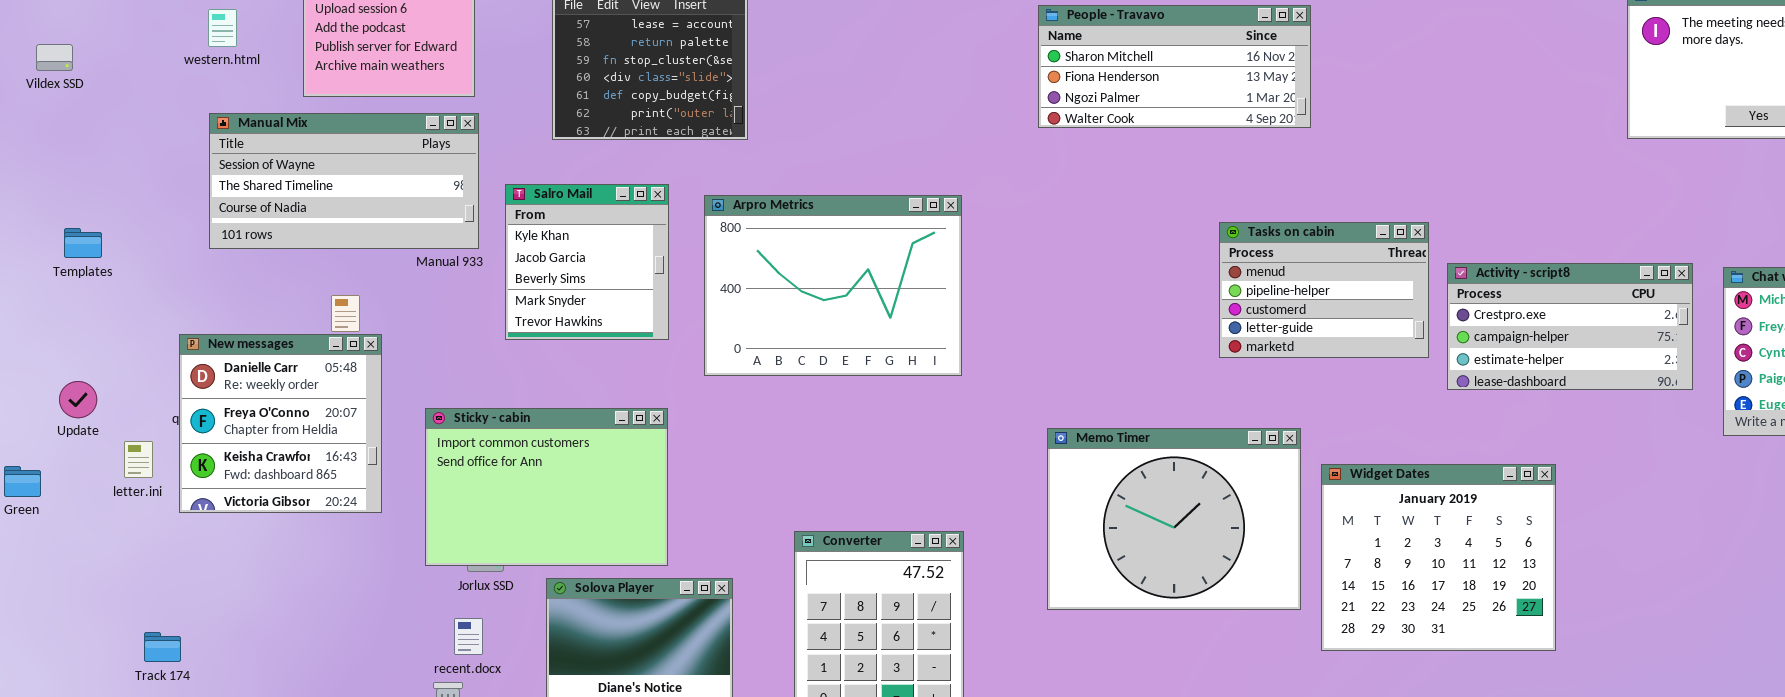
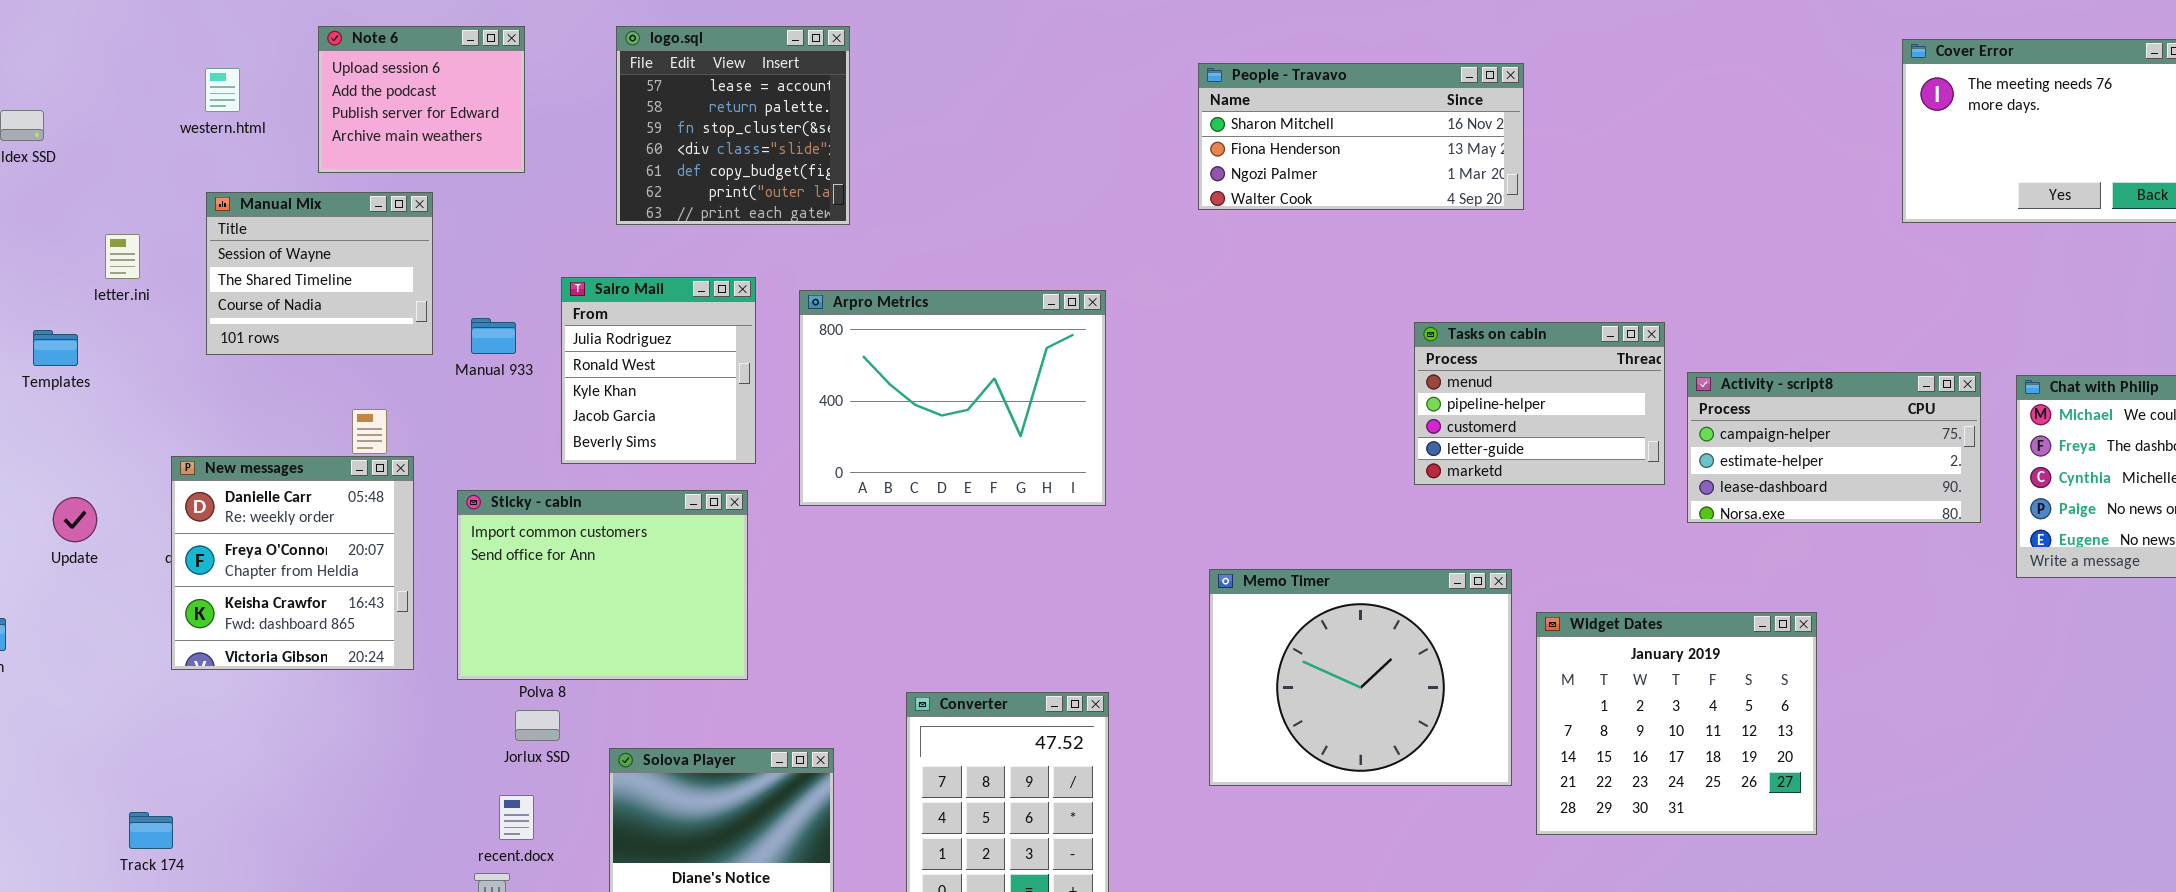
Manual Mix: [209,113,479,249] -> [206,192,433,355], resized
Salro Mail: [505,184,669,340] -> [561,277,756,464], scrolled up 2 rows
Activity - script8: [1447,263,1693,390] -> [1687,372,1981,523], scrolled down 1 row
Update: [59,381,97,418] -> [53,497,97,542], moved
Sticky - cabin: [425,408,668,566] -> [457,490,748,680], moved
letter.ini: [124,441,153,478] -> [105,234,140,279], moved

